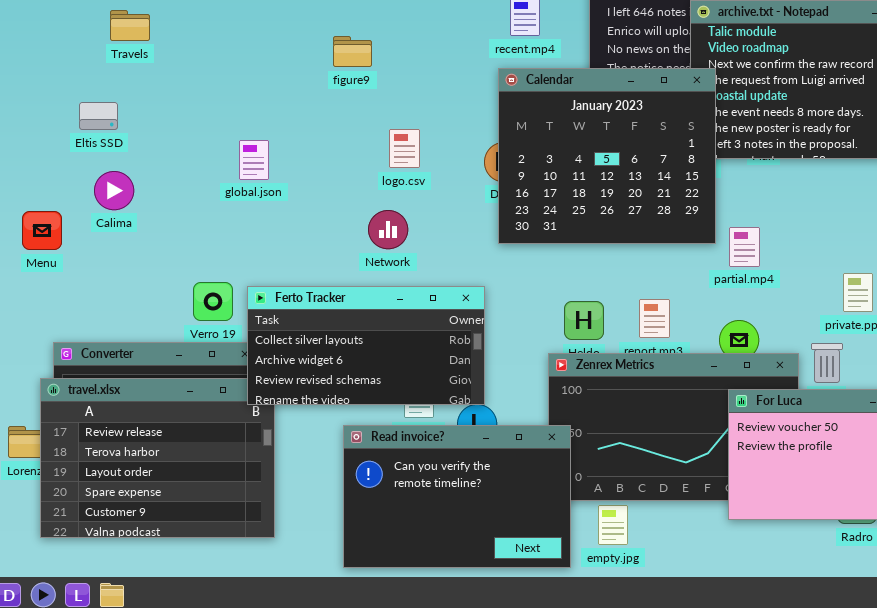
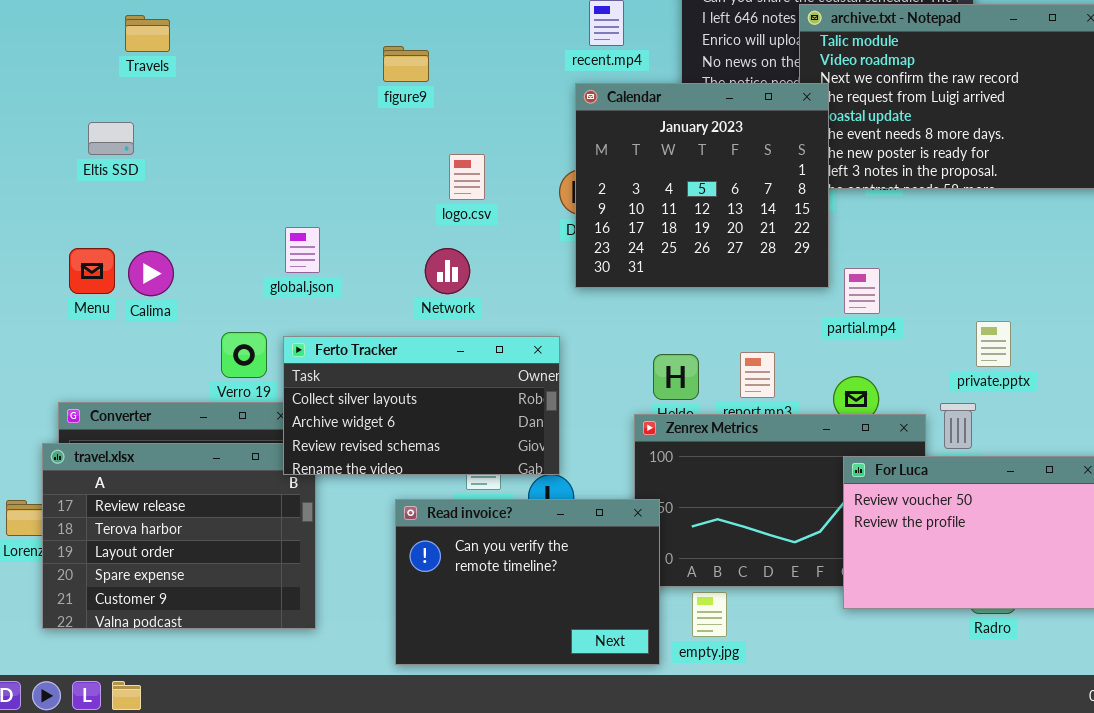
global.json: [239,140,269,180] -> [285,227,320,273], moved
Calima: [94,171,134,210] -> [128,251,174,296], moved
Menu: [22,211,62,250] -> [69,248,115,294], moved

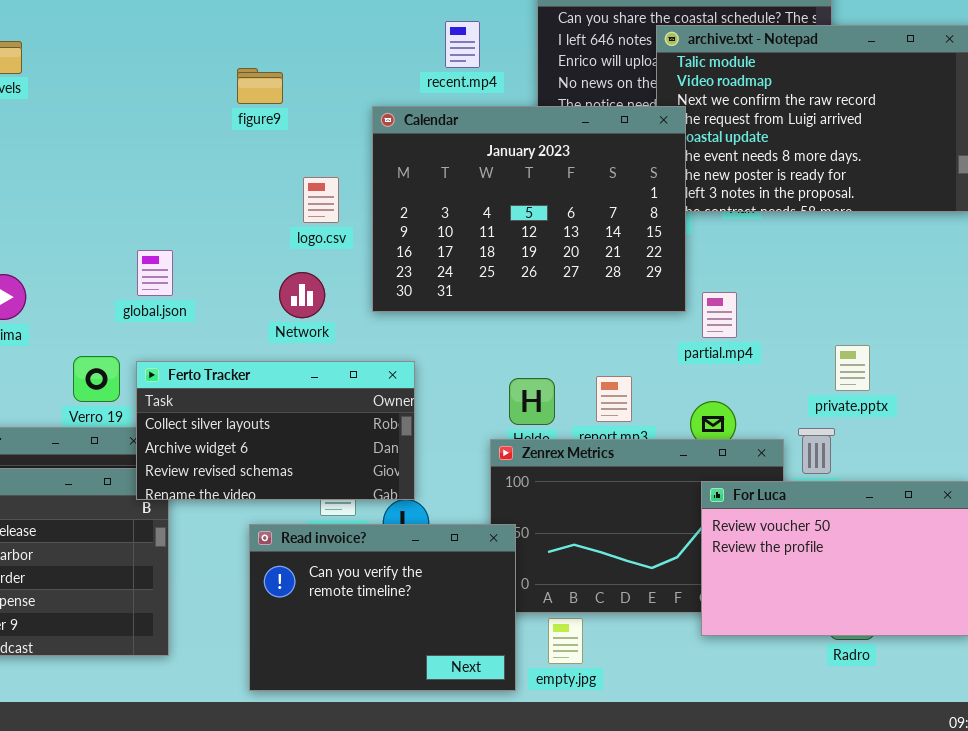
Calendar: [575,83,829,288] -> [372,106,686,312], resized

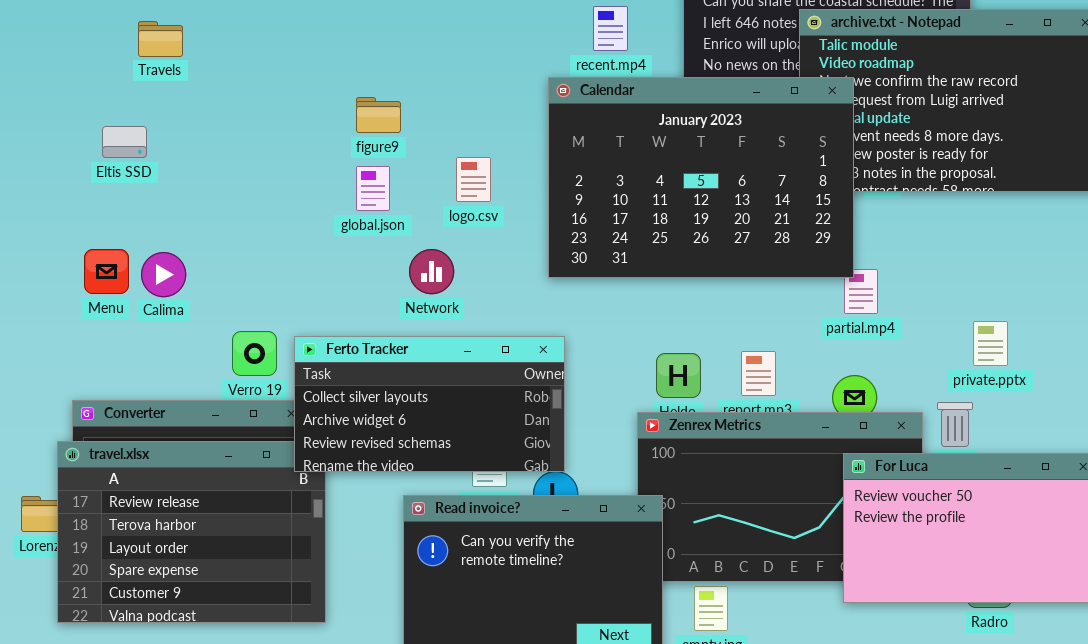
figure9: [237,68,283,104] -> [356,97,401,133], moved
Calendar: [372,106,686,312] -> [548,77,854,278], moved
global.json: [137,250,173,296] -> [356,166,390,211], moved
Network: [279,272,325,318] -> [409,249,454,294], moved

